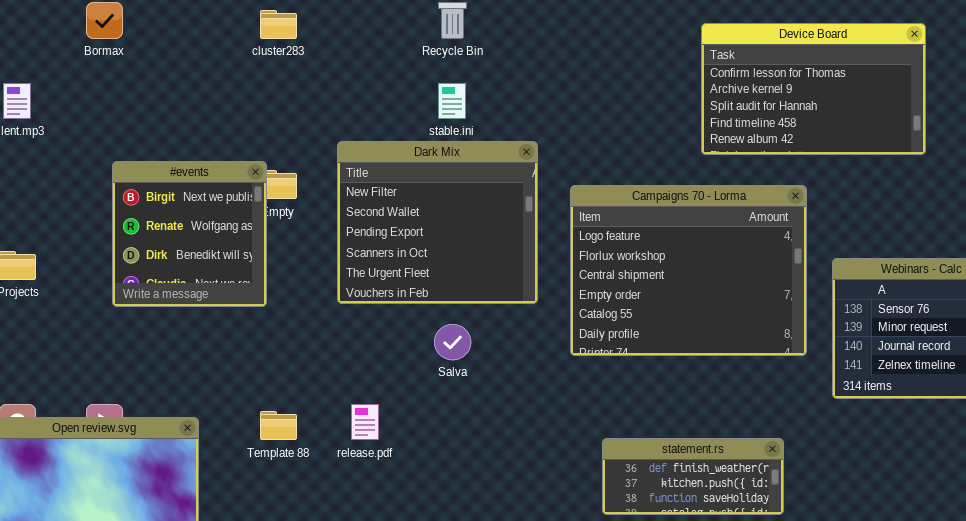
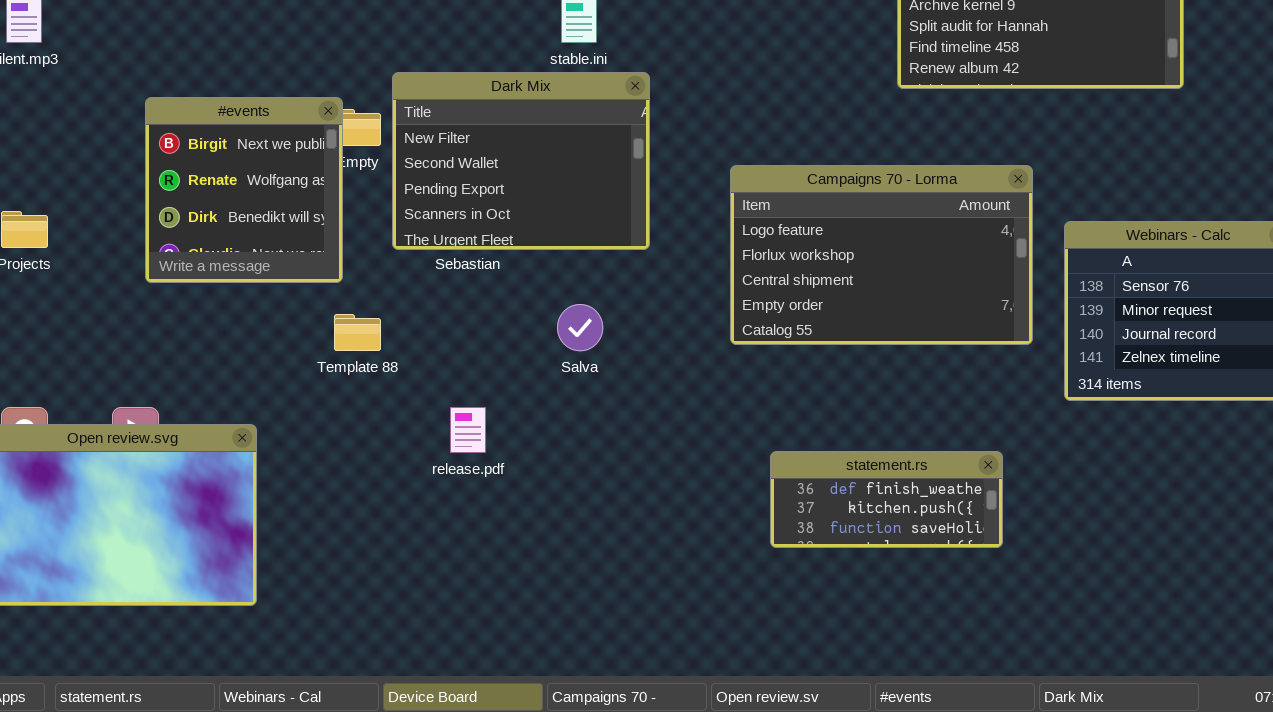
Dark Mix: [337,141,538,304] -> [392,72,650,250], moved, resized
Campaigns 70 - Lorma: [570,185,807,356] -> [730,165,1033,345], resized
Template 88: [260,411,297,440] -> [334,314,381,351], moved

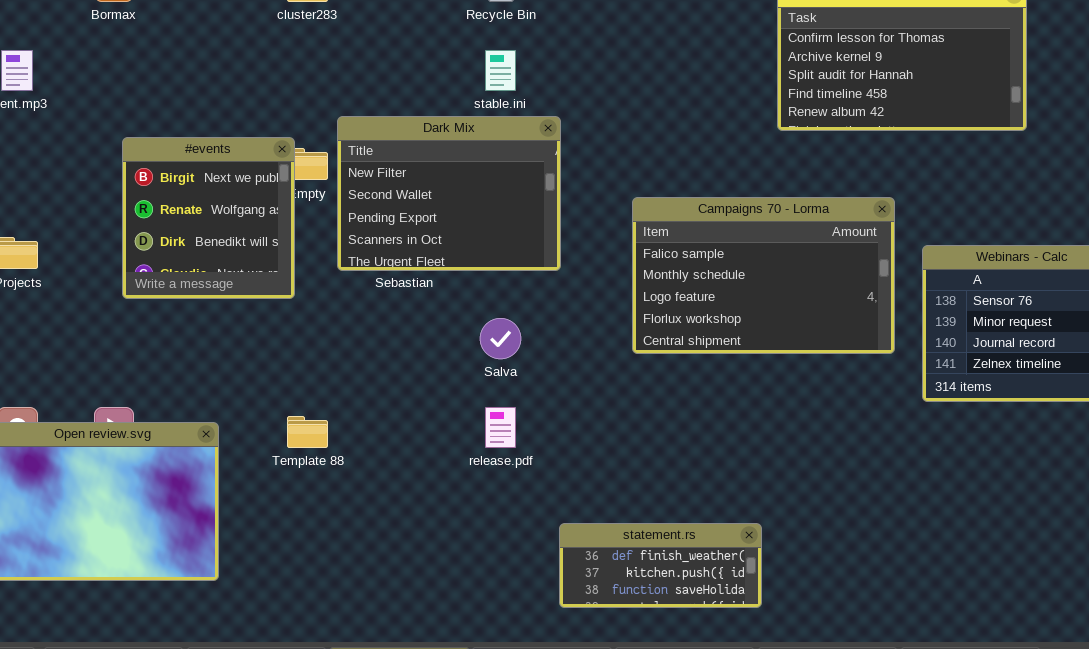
Campaigns 70 - Lorma: [730,165,1033,345] -> [632,197,895,354], scrolled up 2 rows
Template 88: [334,314,381,351] -> [287,416,328,448], moved
release.pdf: [450,407,486,453] -> [485,407,516,448], moved
statement.rs: [770,451,1003,548] -> [559,523,762,608], moved

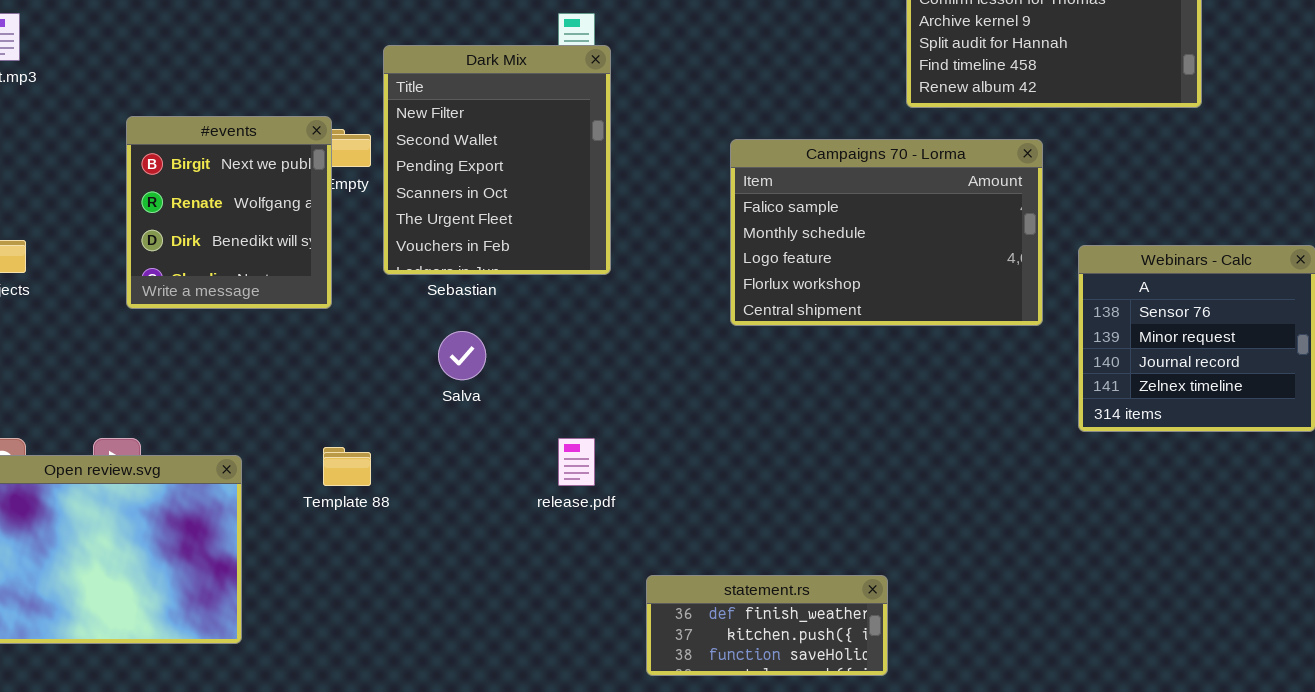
Dark Mix: [337,116,561,271] -> [383,45,611,275], resized
Campaigns 70 - Lorma: [632,197,895,354] -> [730,139,1043,326], moved
Salva: [480,318,521,359] -> [438,331,486,380], moved

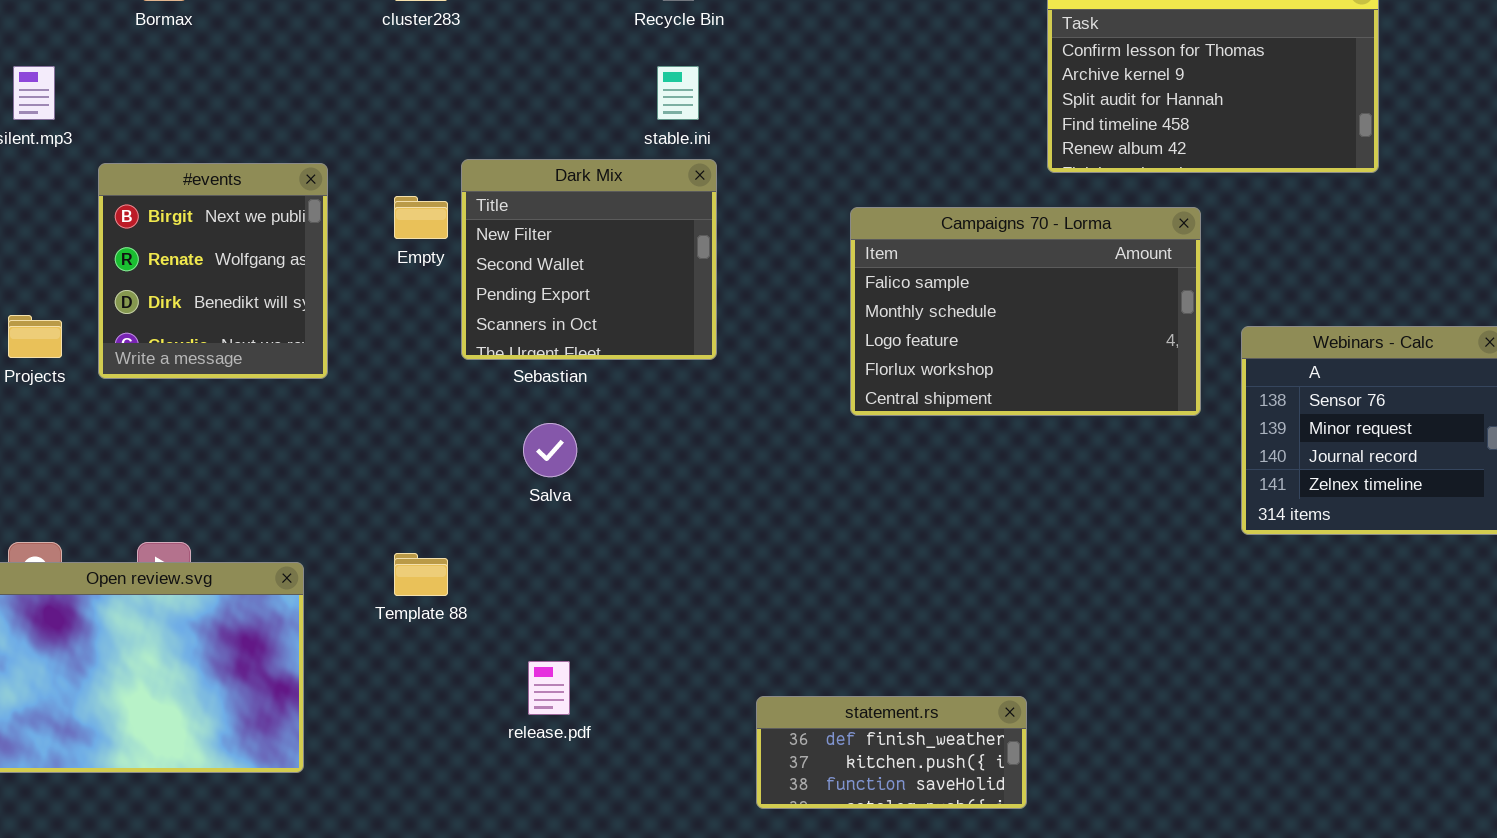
Dark Mix: [383,45,611,275] -> [461,159,717,360], resized
#events: [126,116,332,309] -> [98,163,328,379], moved
release.pdf: [558,438,595,486] -> [528,661,570,715], moved

